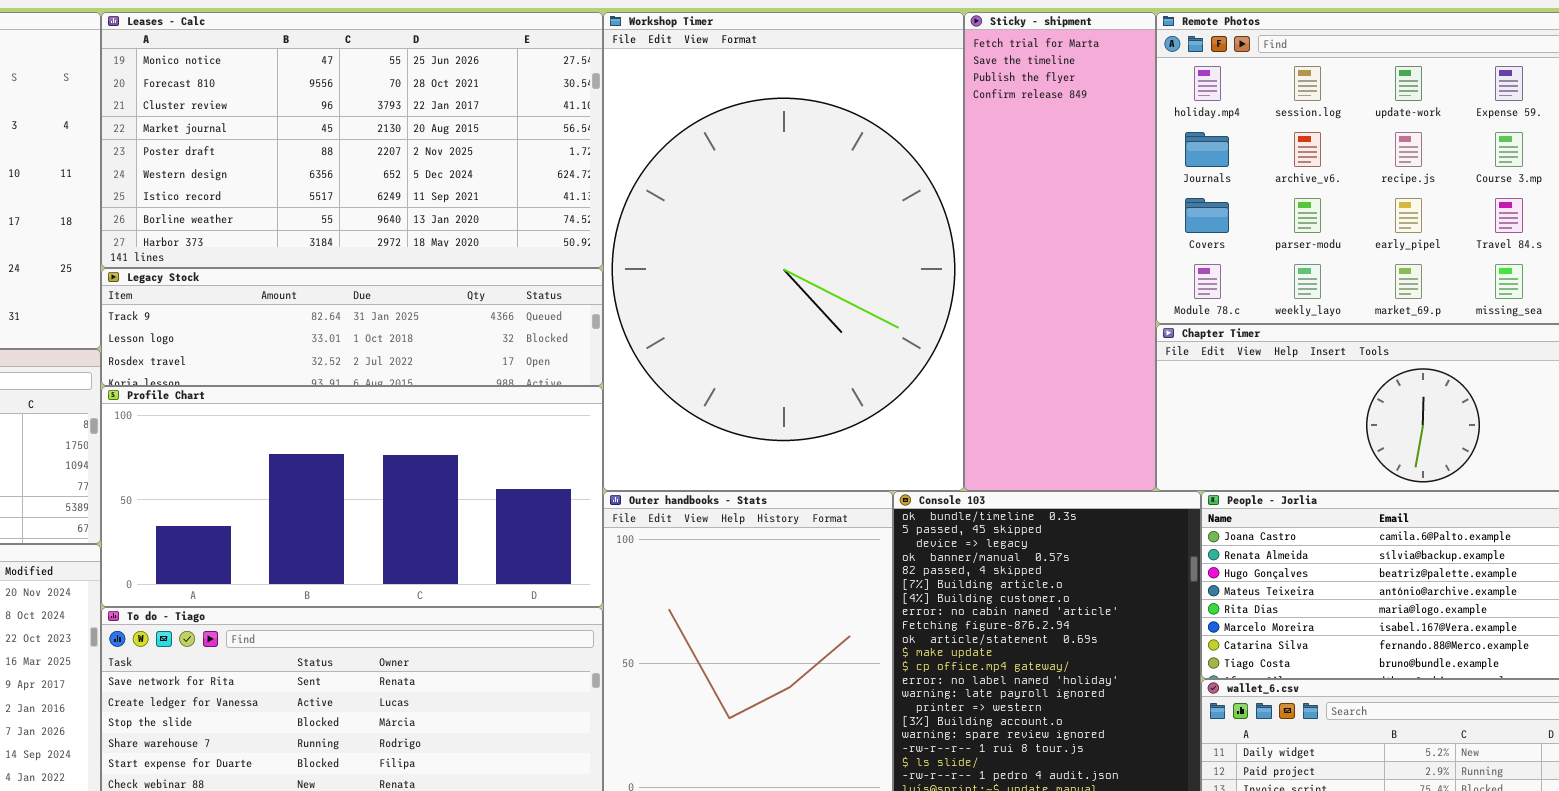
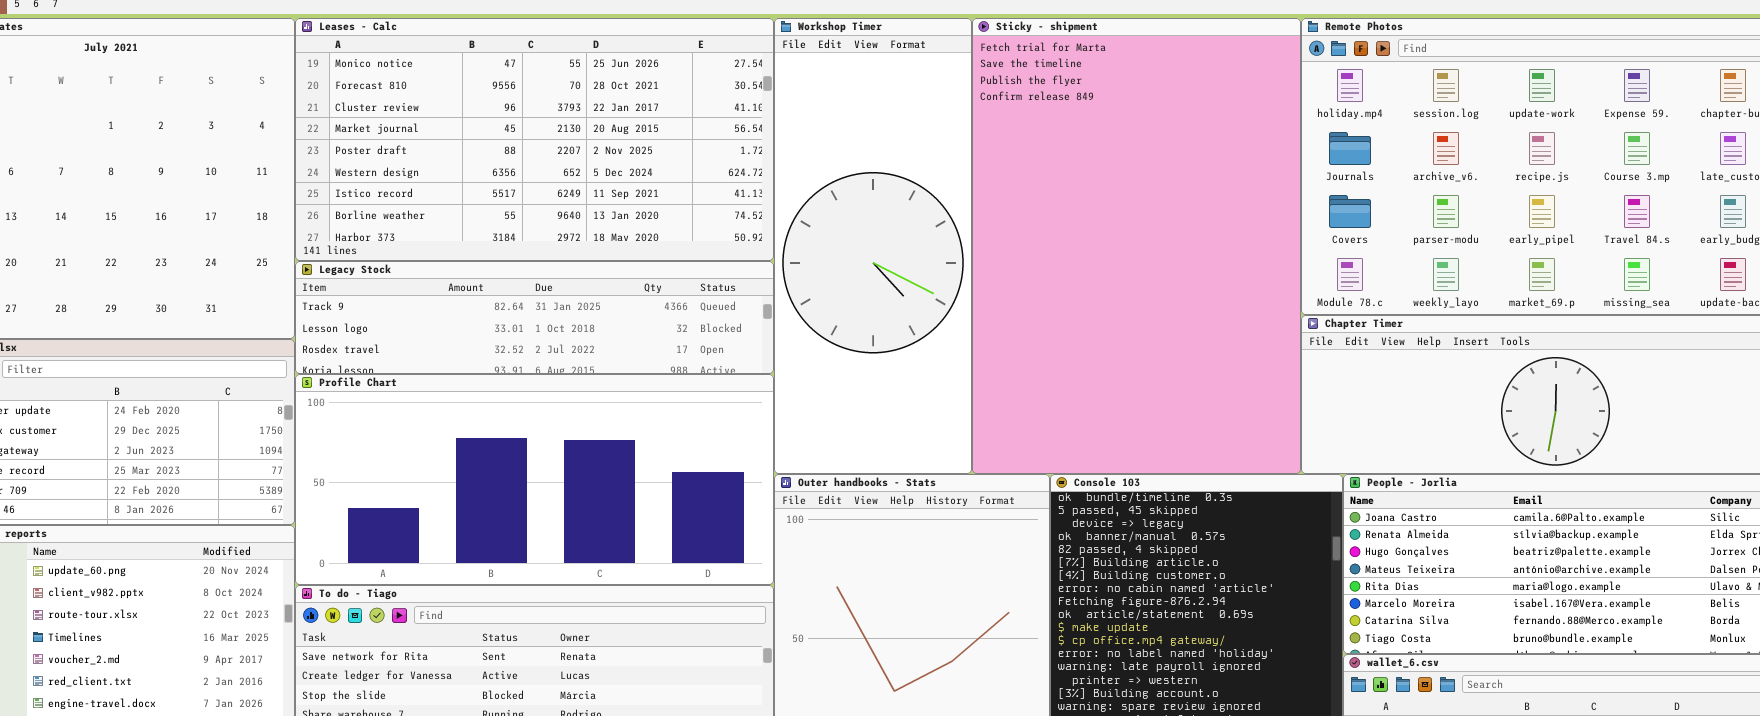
Workshop Timer: [603,12,964,491] -> [774,18,972,474], resized
Sticky - shipment: [964,12,1156,491] -> [972,18,1301,474], resized

